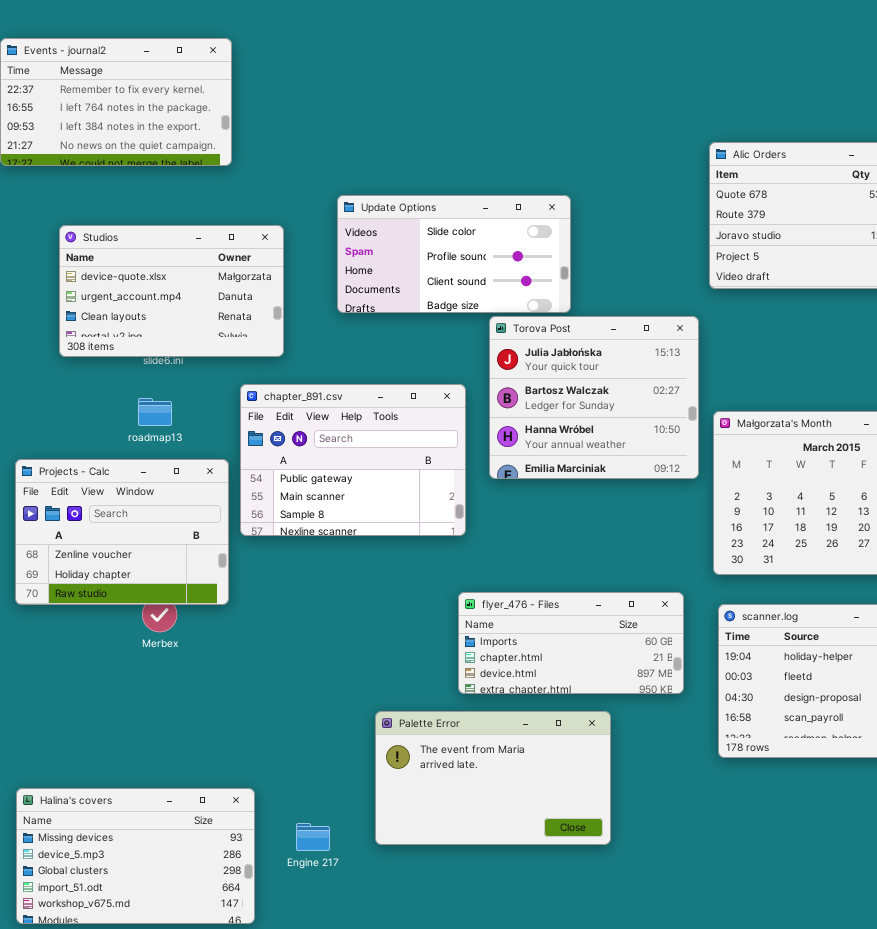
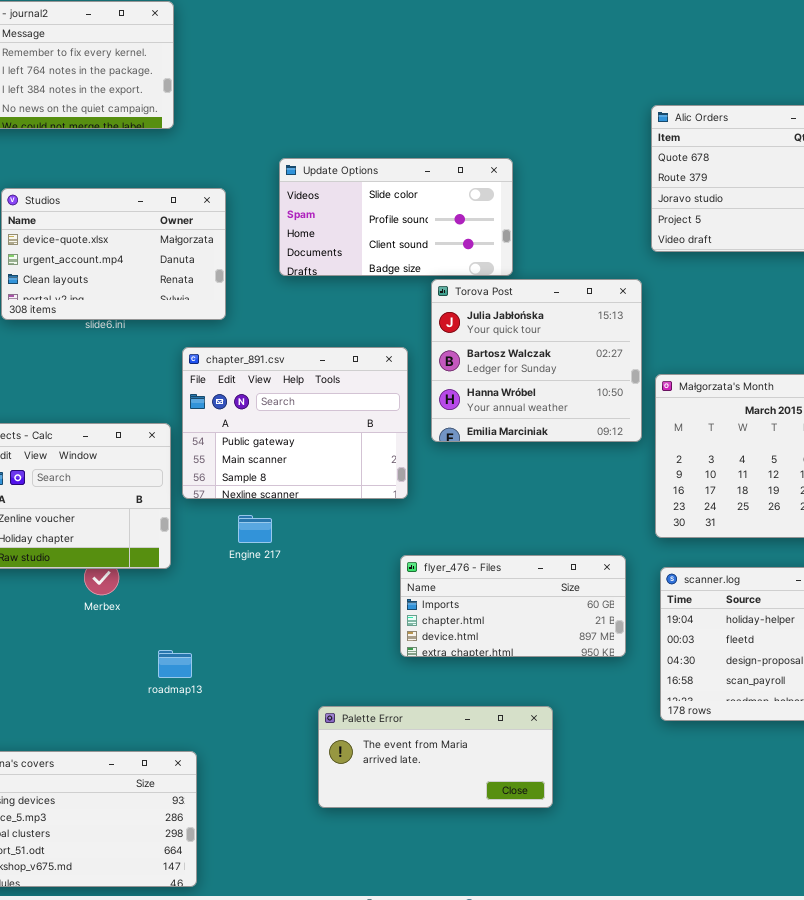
roadmap13: [138,398,172,426] -> [158,650,192,678], moved
Palette Error: [375,711,611,845] -> [318,706,553,808], resized
Engine 217: [296,823,330,851] -> [238,515,272,543], moved

